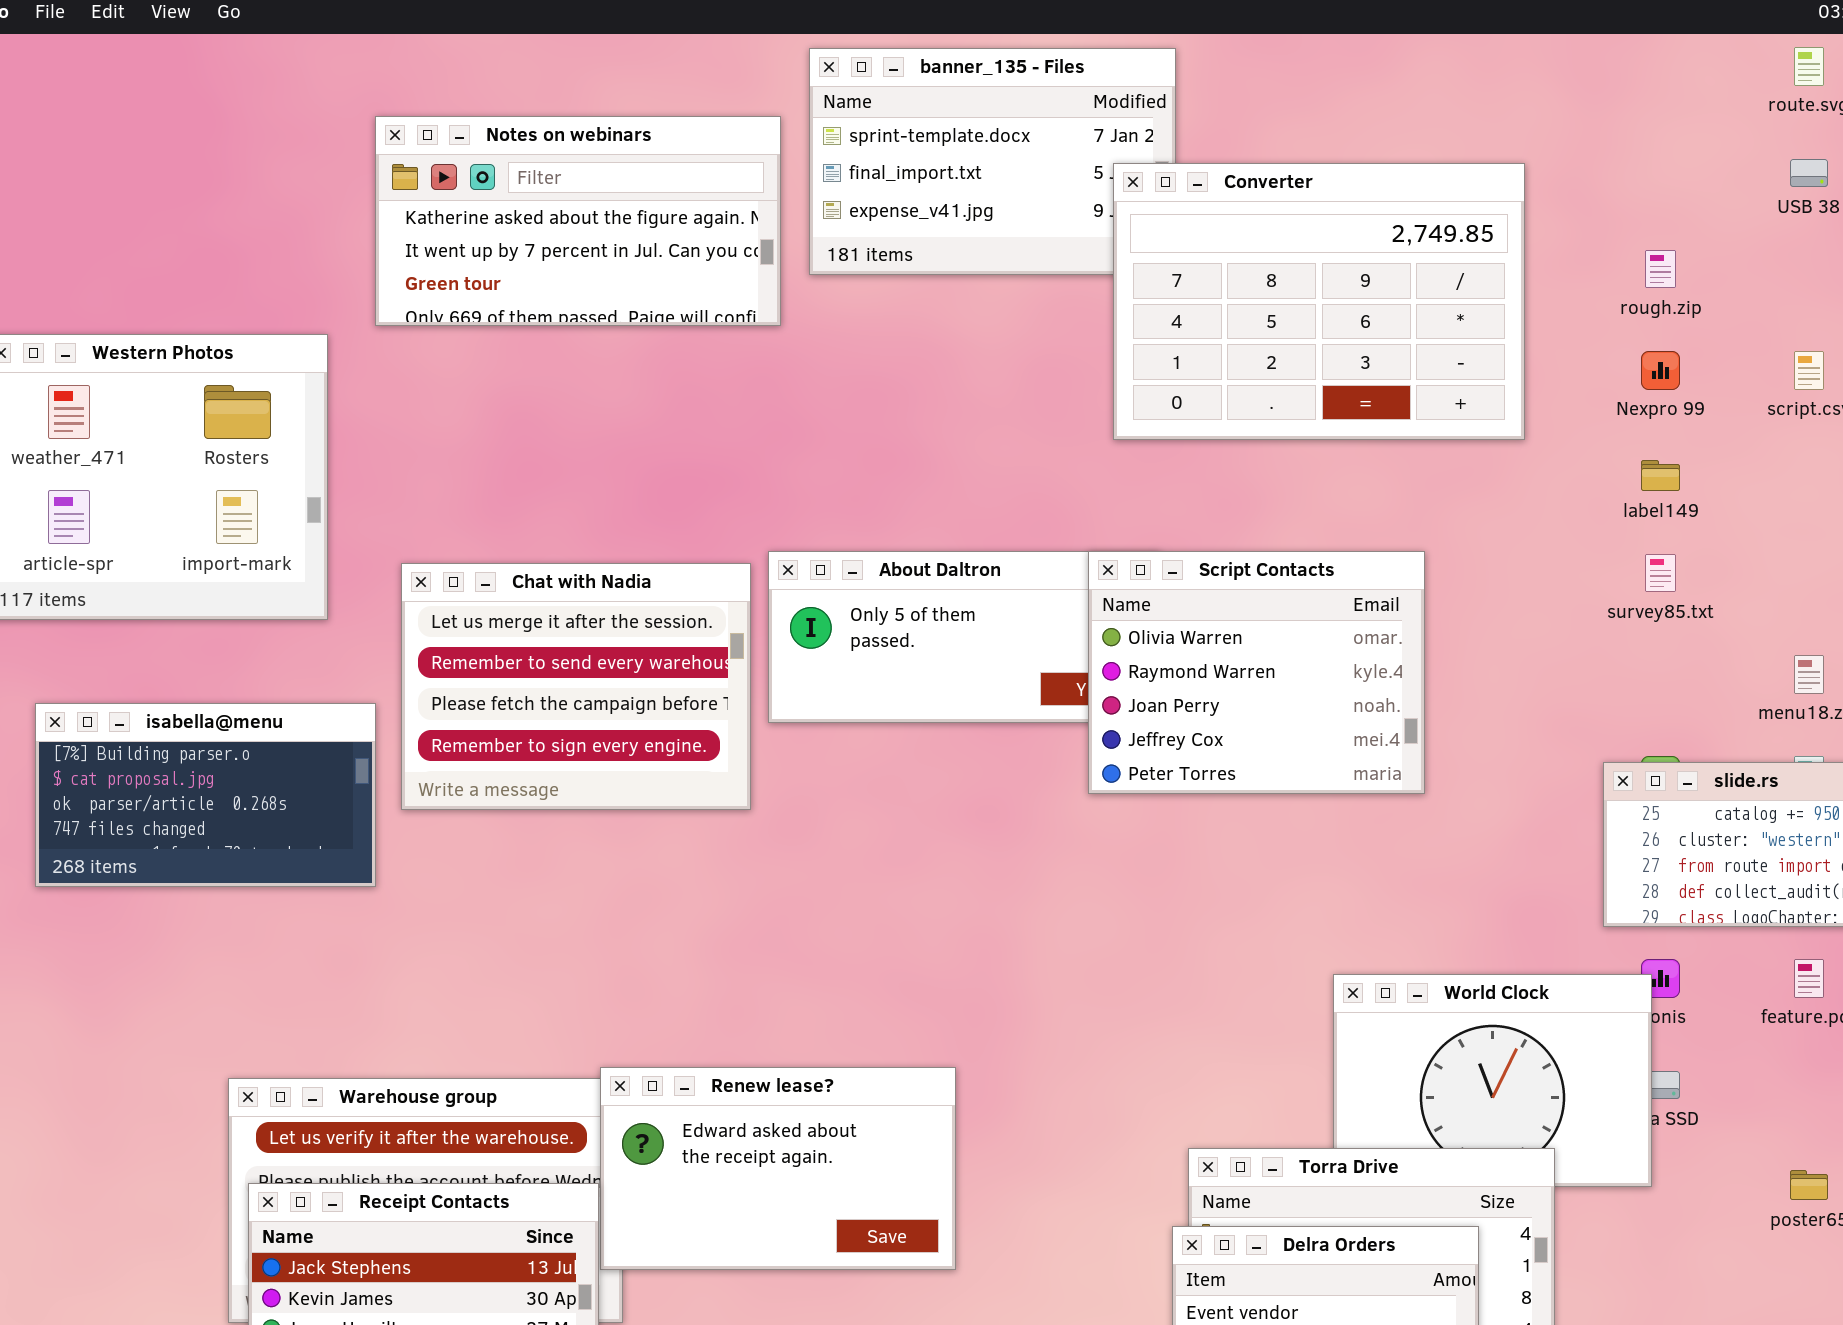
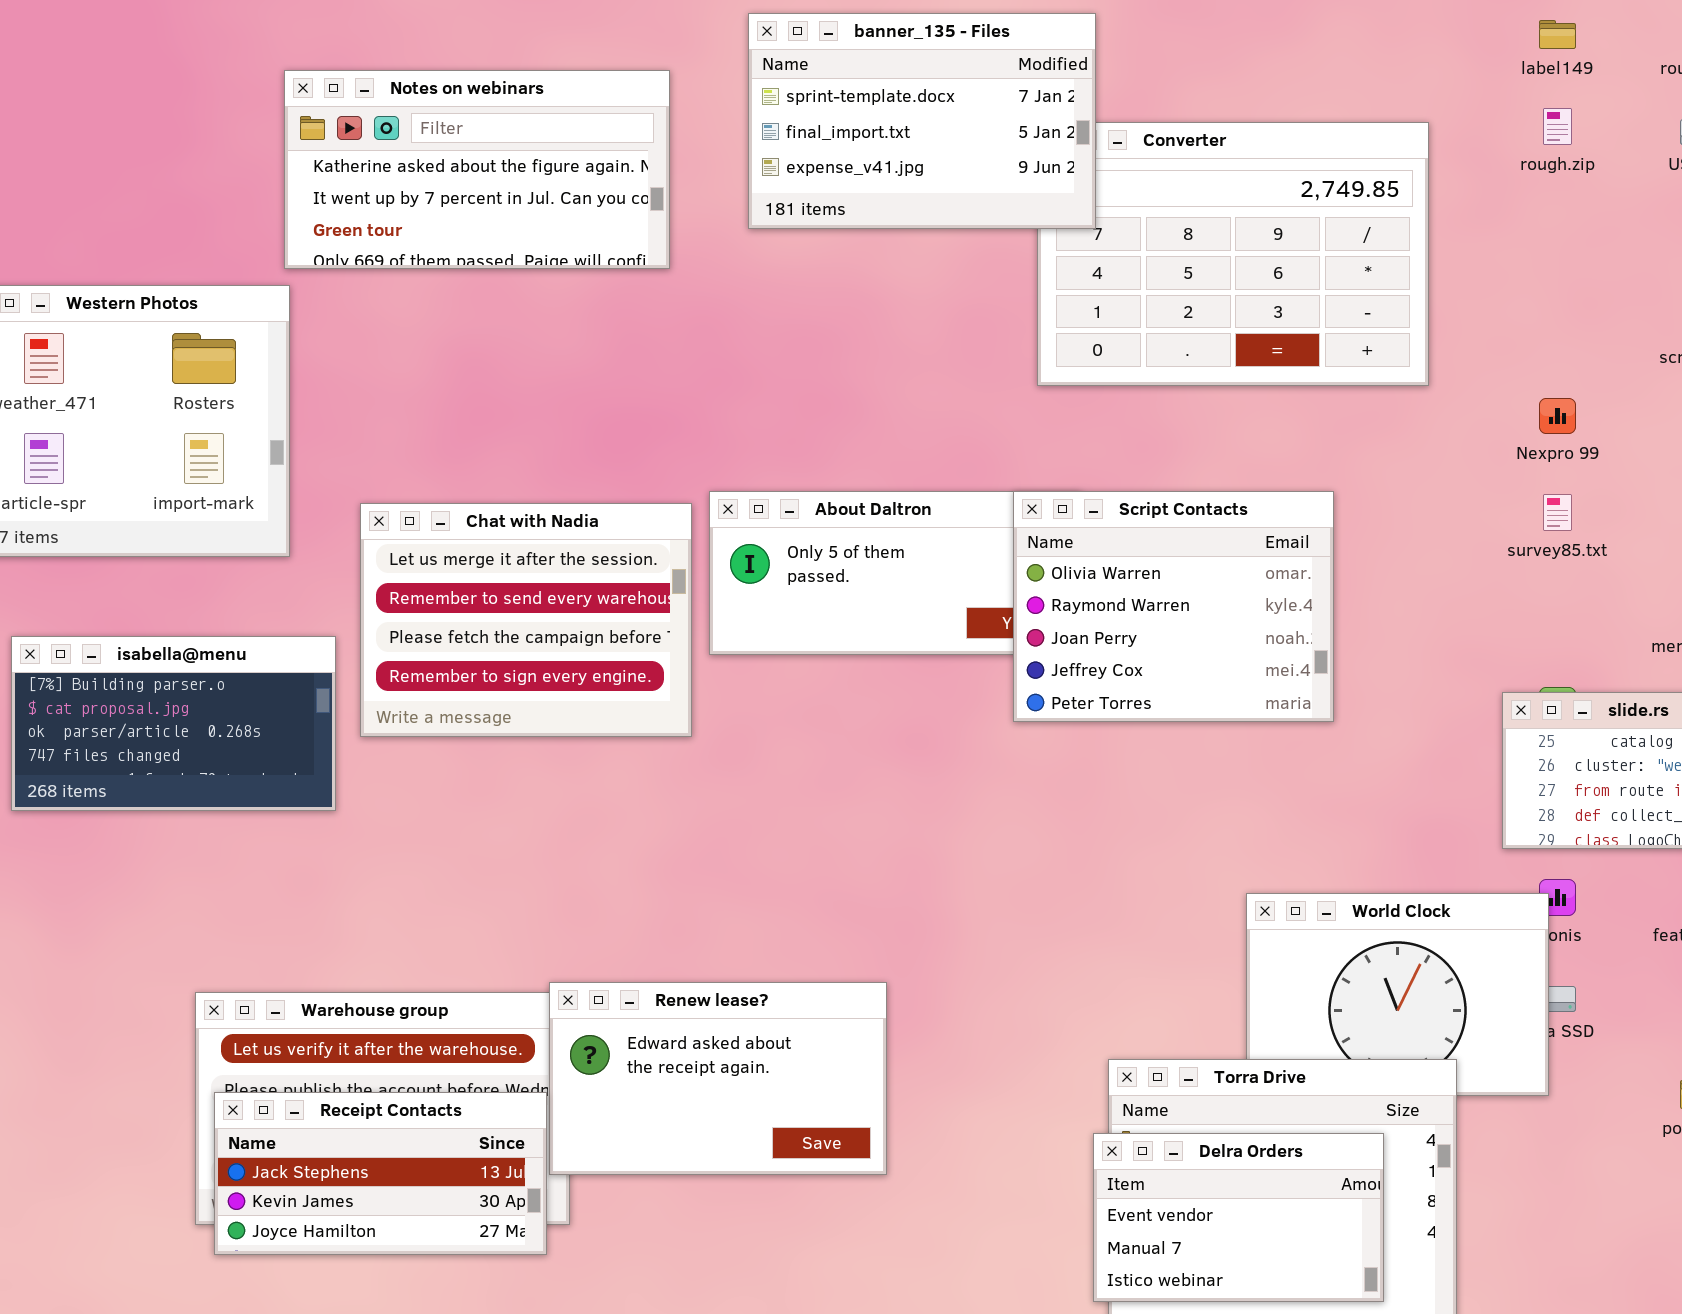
banner_135 - Files: [809,48,1176,275] -> [748,13,1096,229], raised
Notes on webinars: [375,116,781,326] -> [284,70,670,269], moved
rough.zip: [1645,250,1676,288] -> [1543,108,1572,145], moved
Nexpro 99: [1641,351,1680,390] -> [1539,398,1576,434], moved
label149: [1641,460,1680,491] -> [1539,20,1576,49], moved

